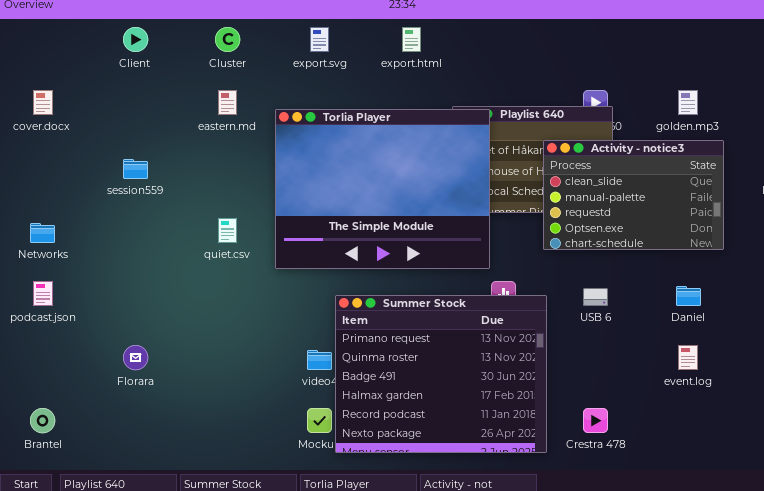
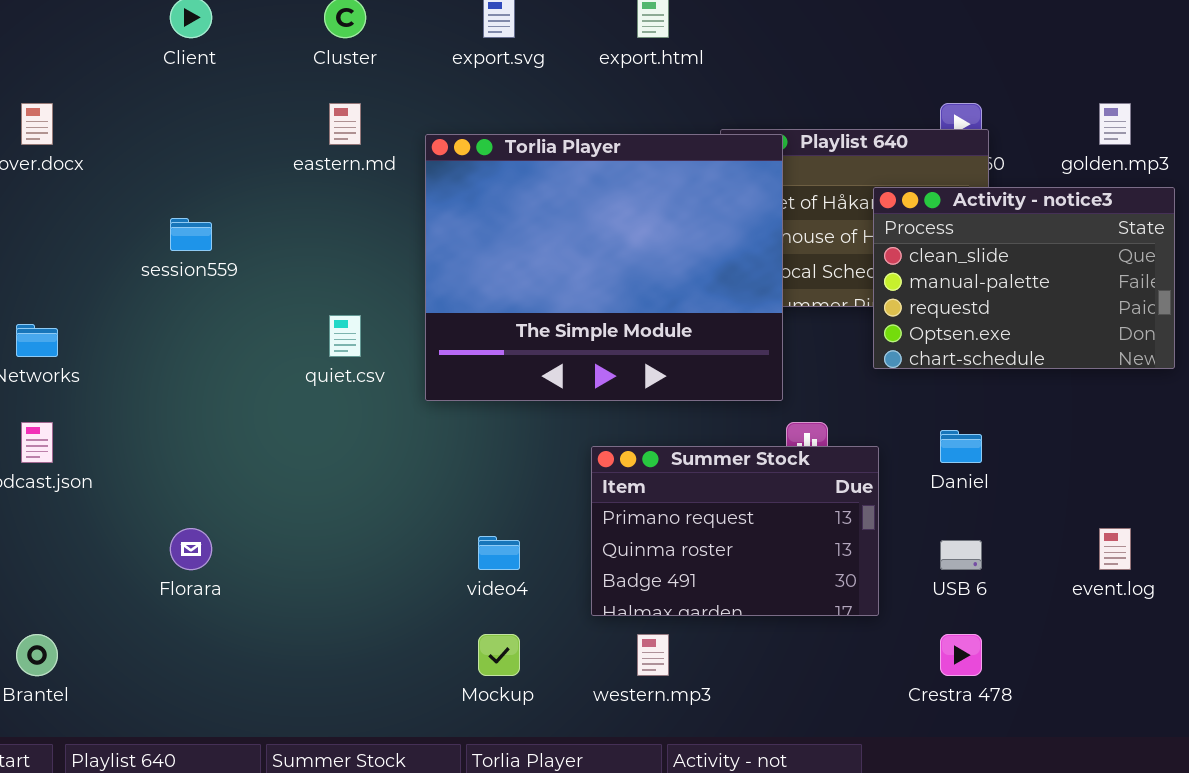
Daniel: [676,286,701,306] -> [940,430,982,463], moved
USB 6: [583,288,608,306] -> [940,540,982,570], moved
Summer Stock: [335,295,547,453] -> [591,446,879,616], resized

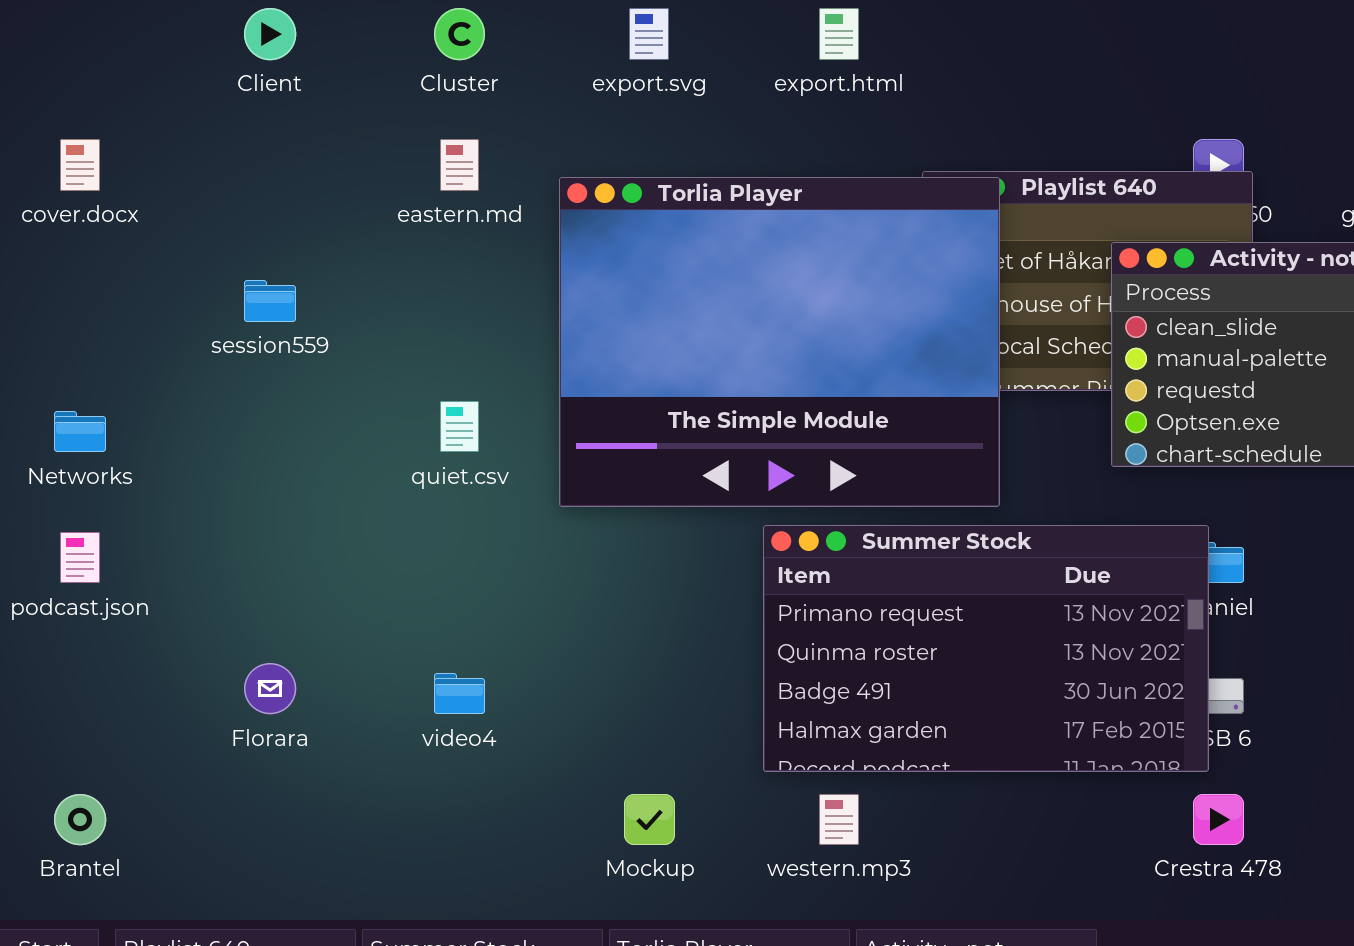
Summer Stock: [591,446,879,616] -> [763,525,1209,772], resized
video4: [478,536,520,570] -> [434,673,485,714], moved

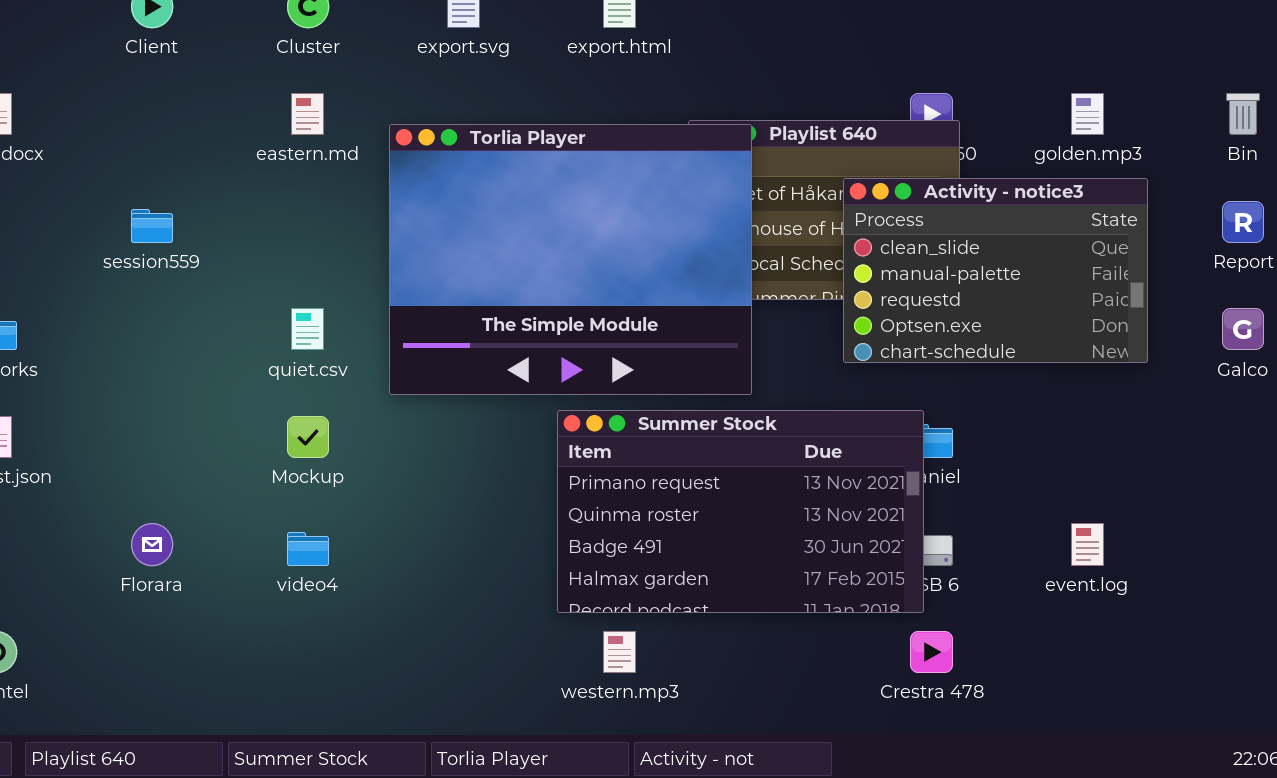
Mockup: [624,794,675,845] -> [287,416,329,458], moved

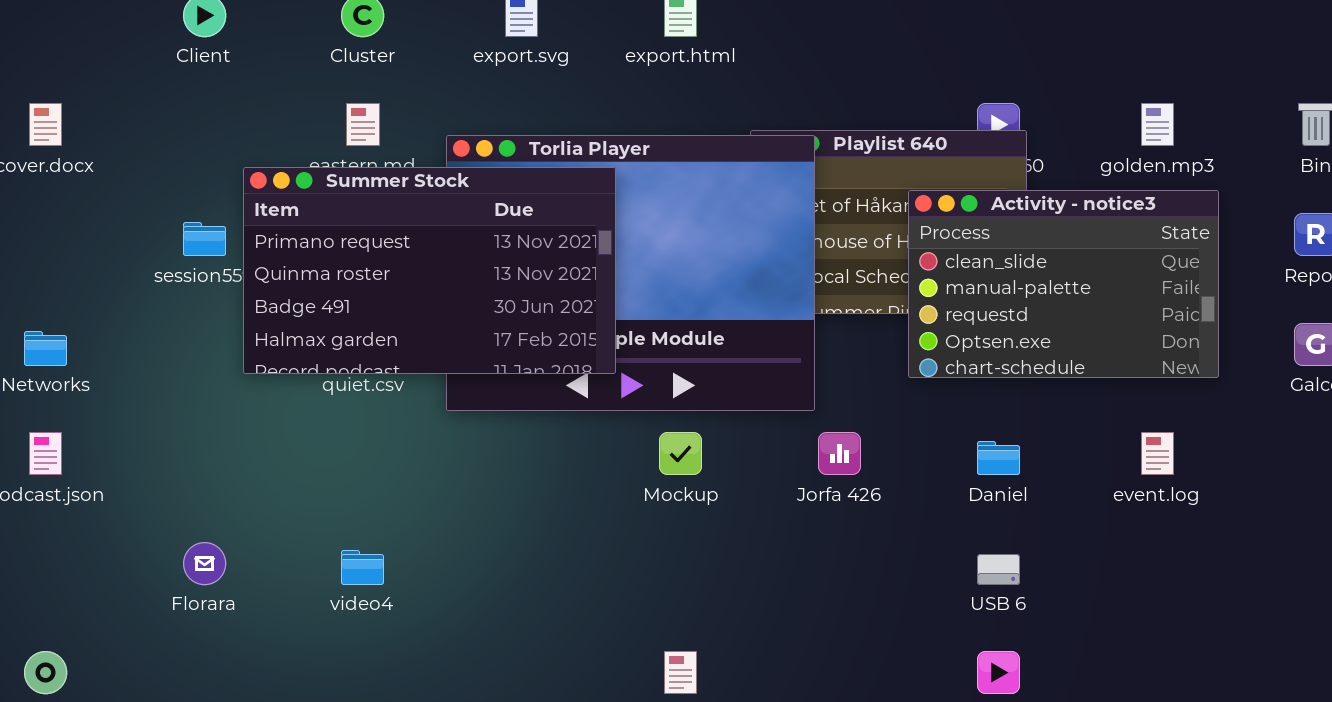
Summer Stock: [557,410,924,613] -> [243,167,616,374], moved
Mockup: [287,416,329,458] -> [659,432,702,475], moved
event.log: [1071,523,1104,566] -> [1141,432,1174,475], moved

